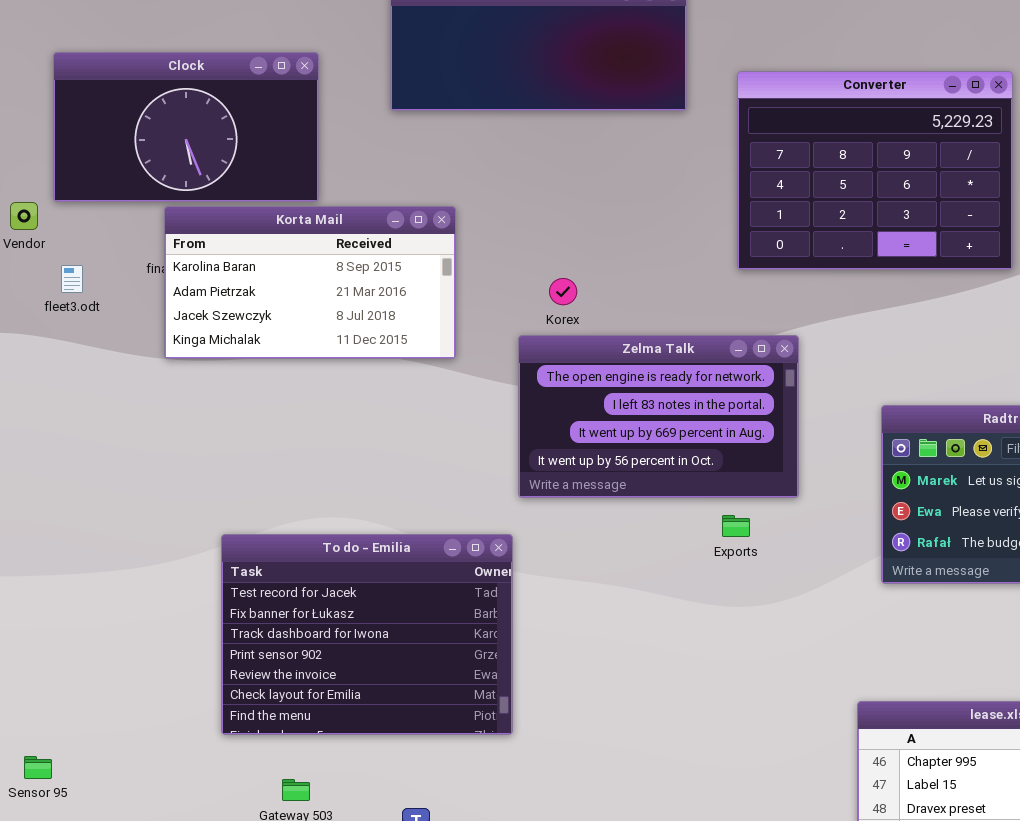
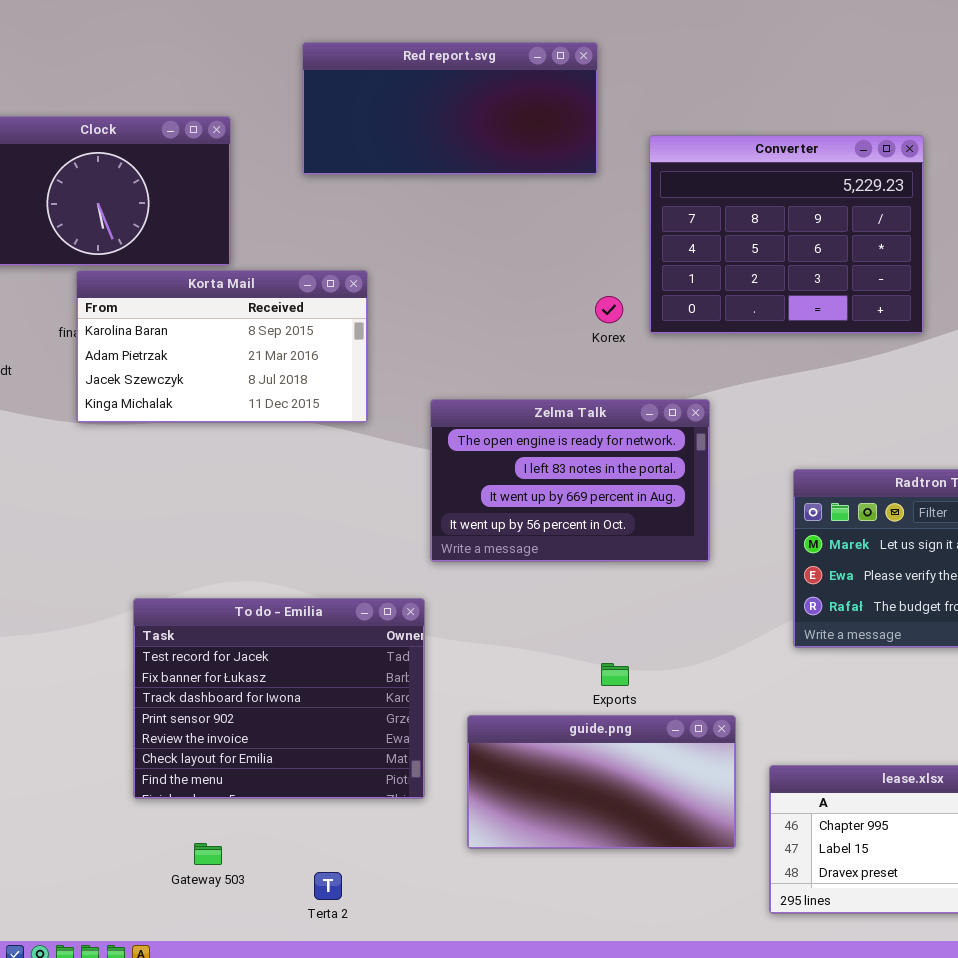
Korex: [549,278,577,305] -> [595,296,623,323], moved
Exports: [722,515,750,537] -> [601,663,629,686], moved
guide.png: none -> [467,715,736,849], opened

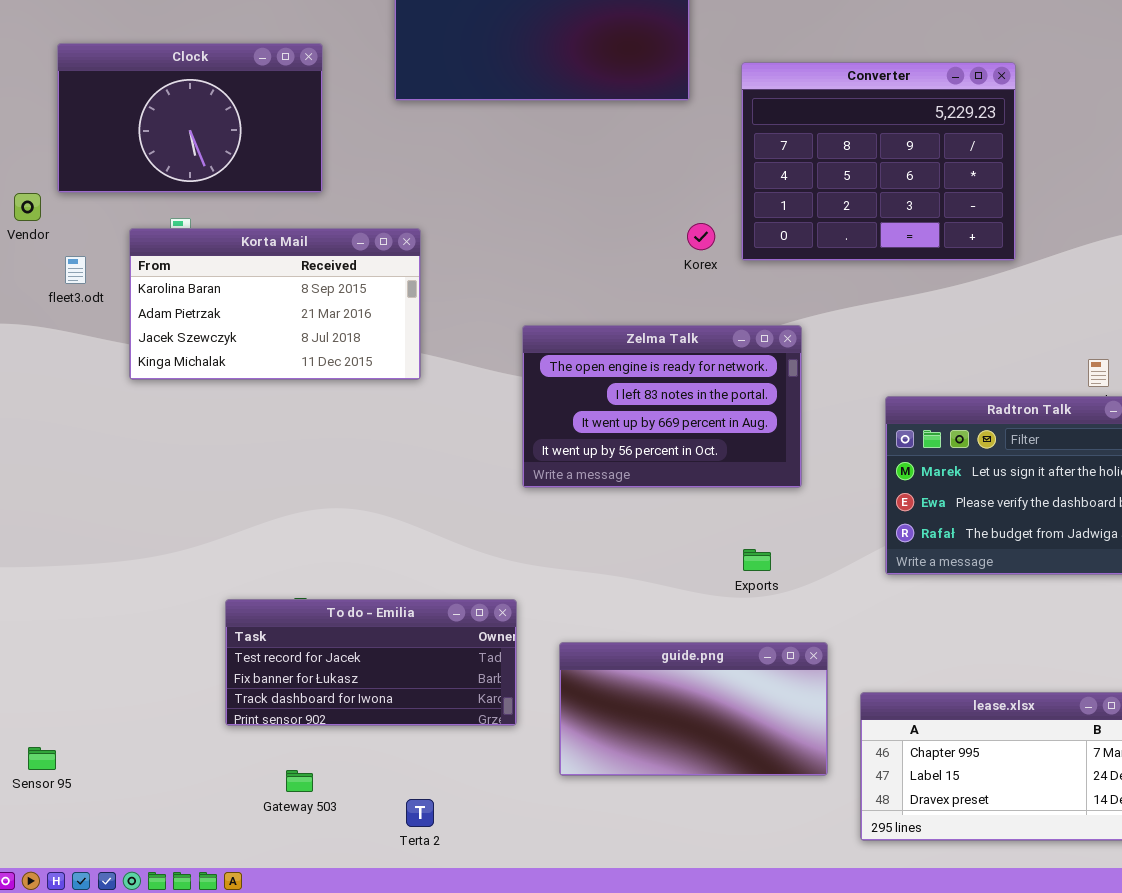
Korta Mail: [76,270,368,423] -> [129,228,421,380], moved
To do - Emilia: [133,598,425,799] -> [225,599,517,726], resized
Exports: [601,663,629,686] -> [743,549,771,571], moved

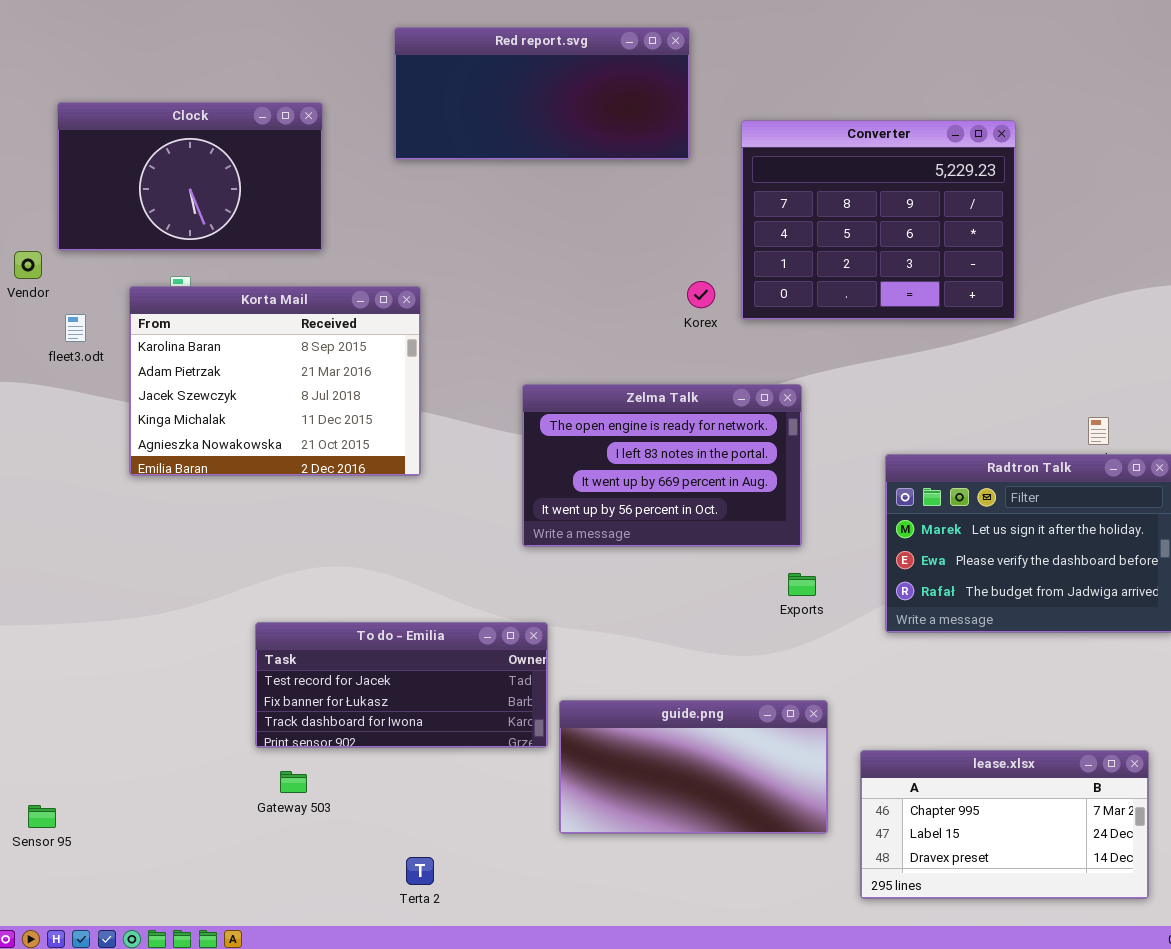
Korta Mail: [129,228,421,380] -> [129,286,421,476], resized
Exports: [743,549,771,571] -> [788,573,816,596], moved
To do - Emilia: [225,599,517,726] -> [255,622,548,748], moved
Gateway 503: [286,770,313,792] -> [280,771,307,793], moved

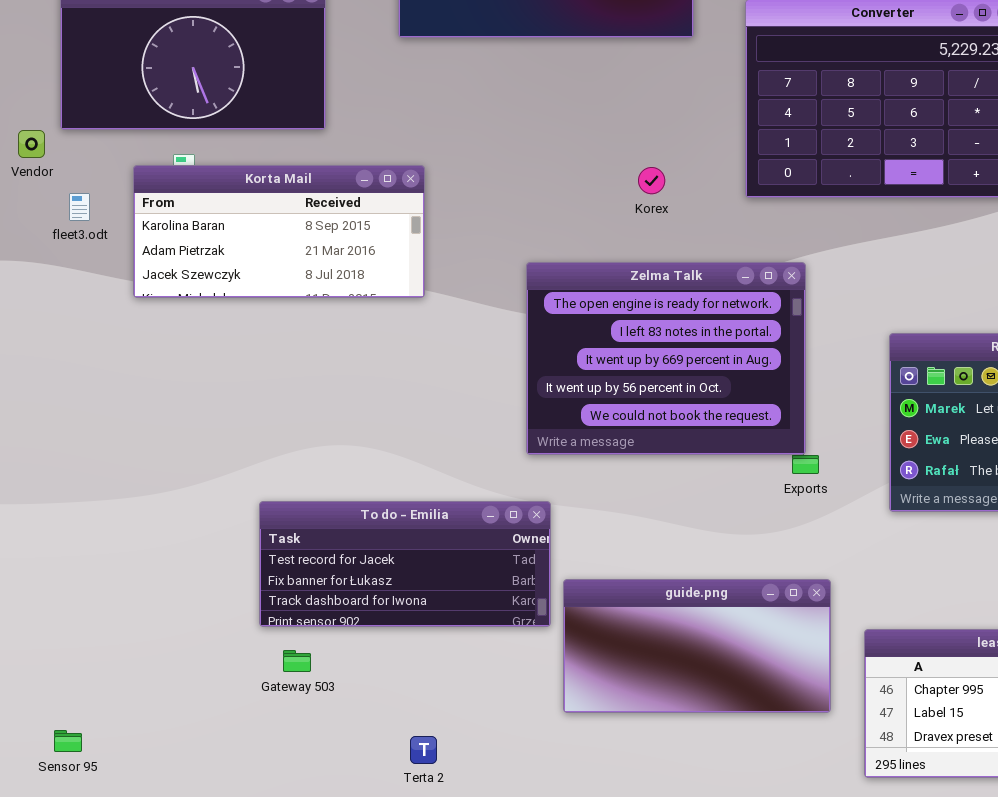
Korex: [687,281,715,308] -> [638,167,665,194], moved
Korta Mail: [129,286,421,476] -> [133,165,425,298], resized
Zelma Talk: [522,384,802,547] -> [526,262,806,455], resized
Sensor 95: [28,805,56,828] -> [54,730,82,752], moved

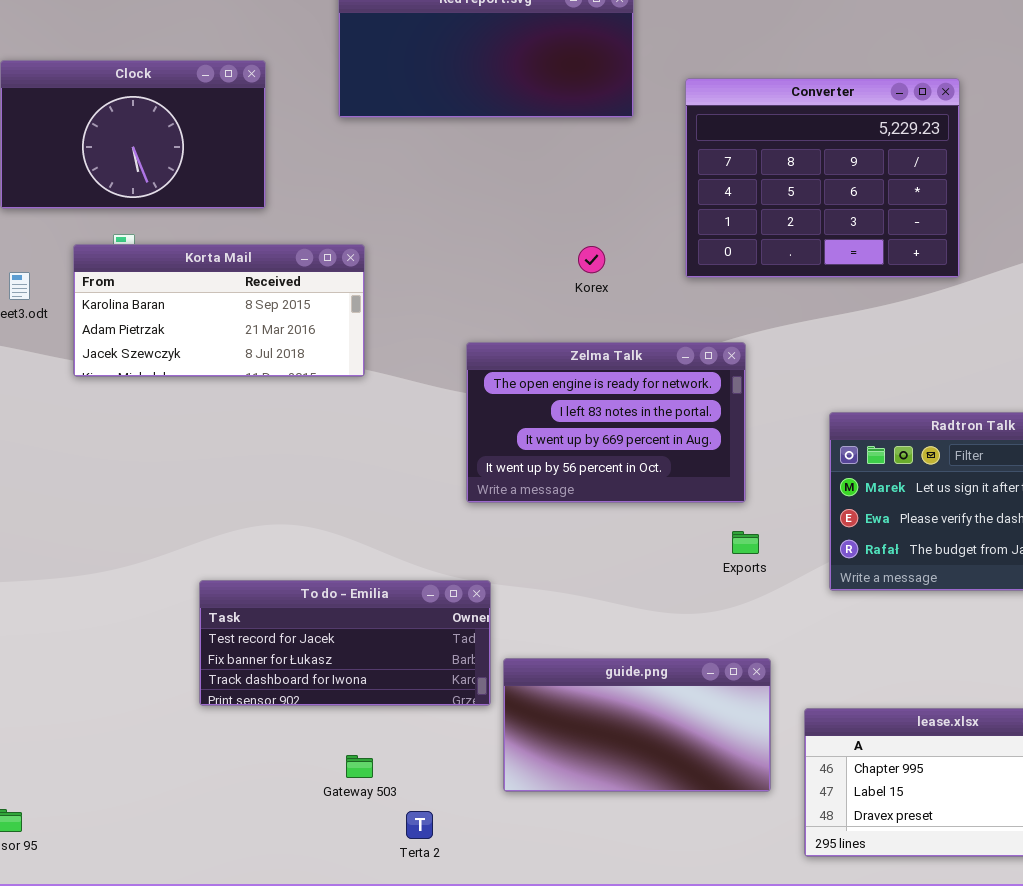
Zelma Talk: [526,262,806,455] -> [466,342,746,503], resized
Gateway 503: [283,650,311,672] -> [346,755,373,778], moved
Terta 2: [410,736,437,764] -> [406,811,433,839], moved

